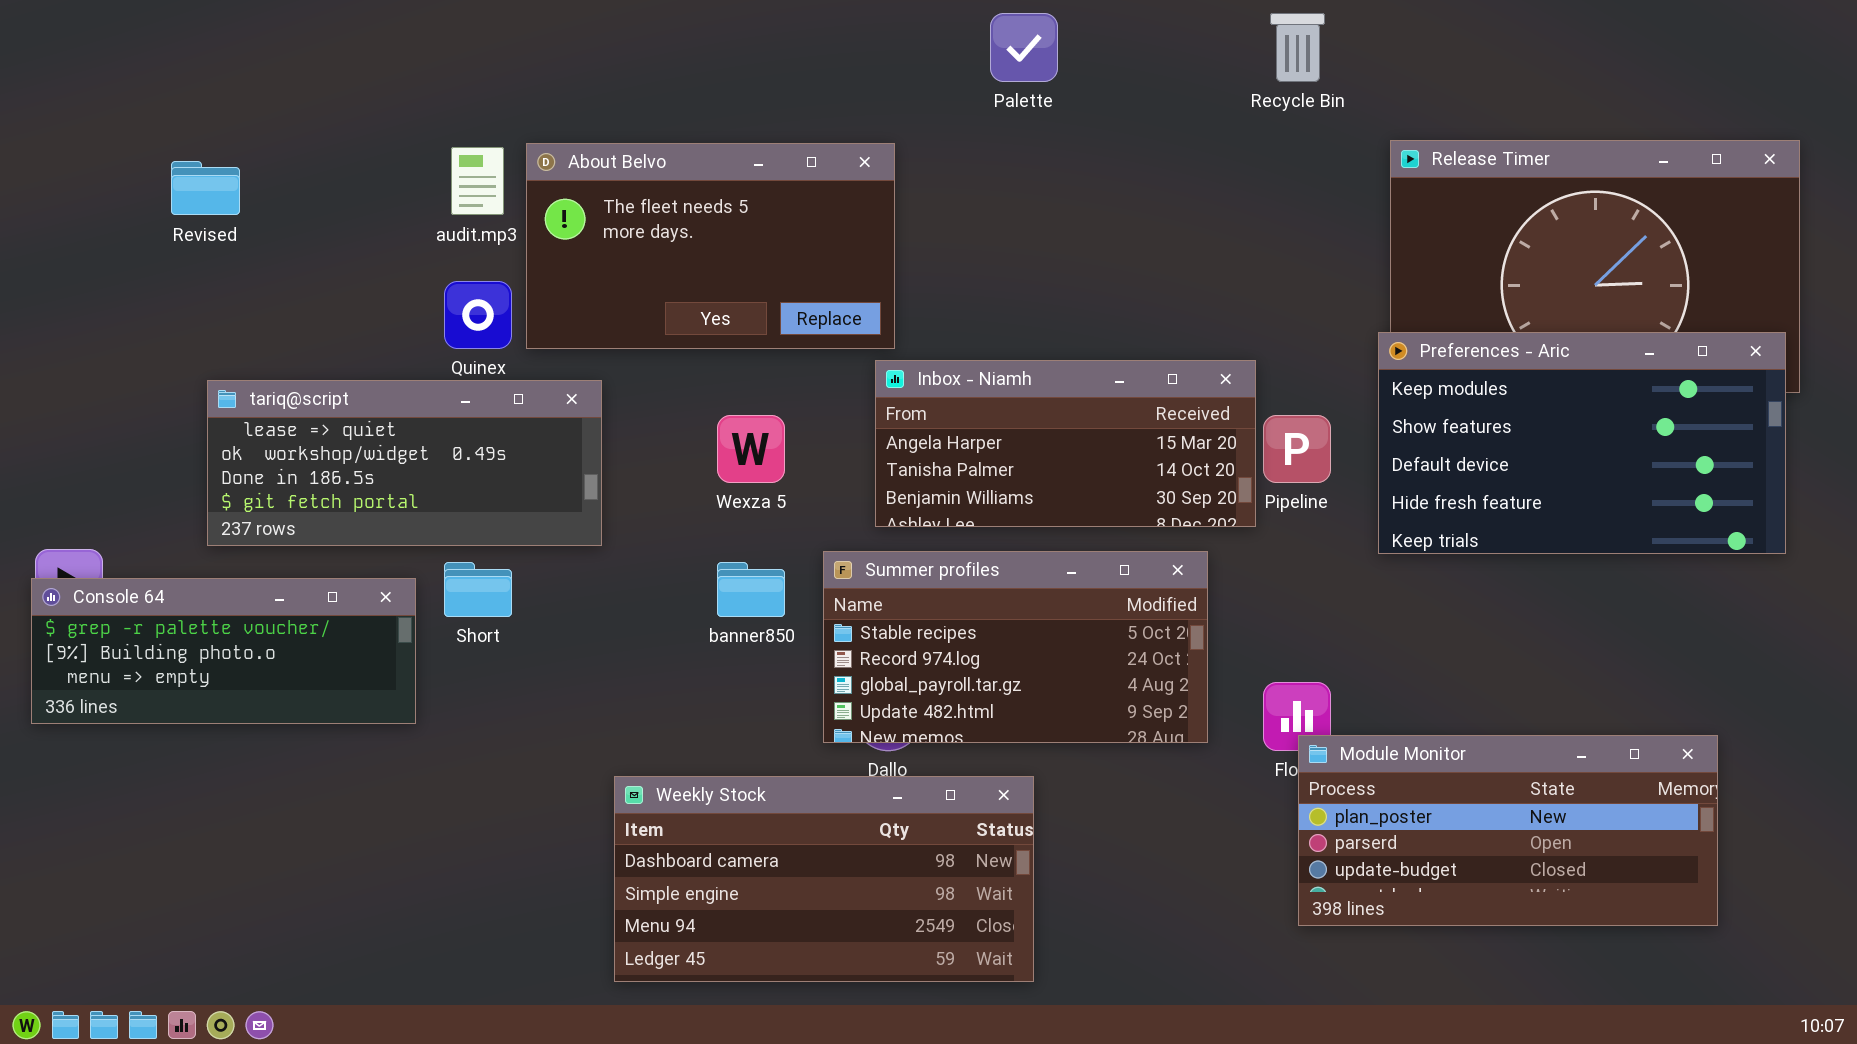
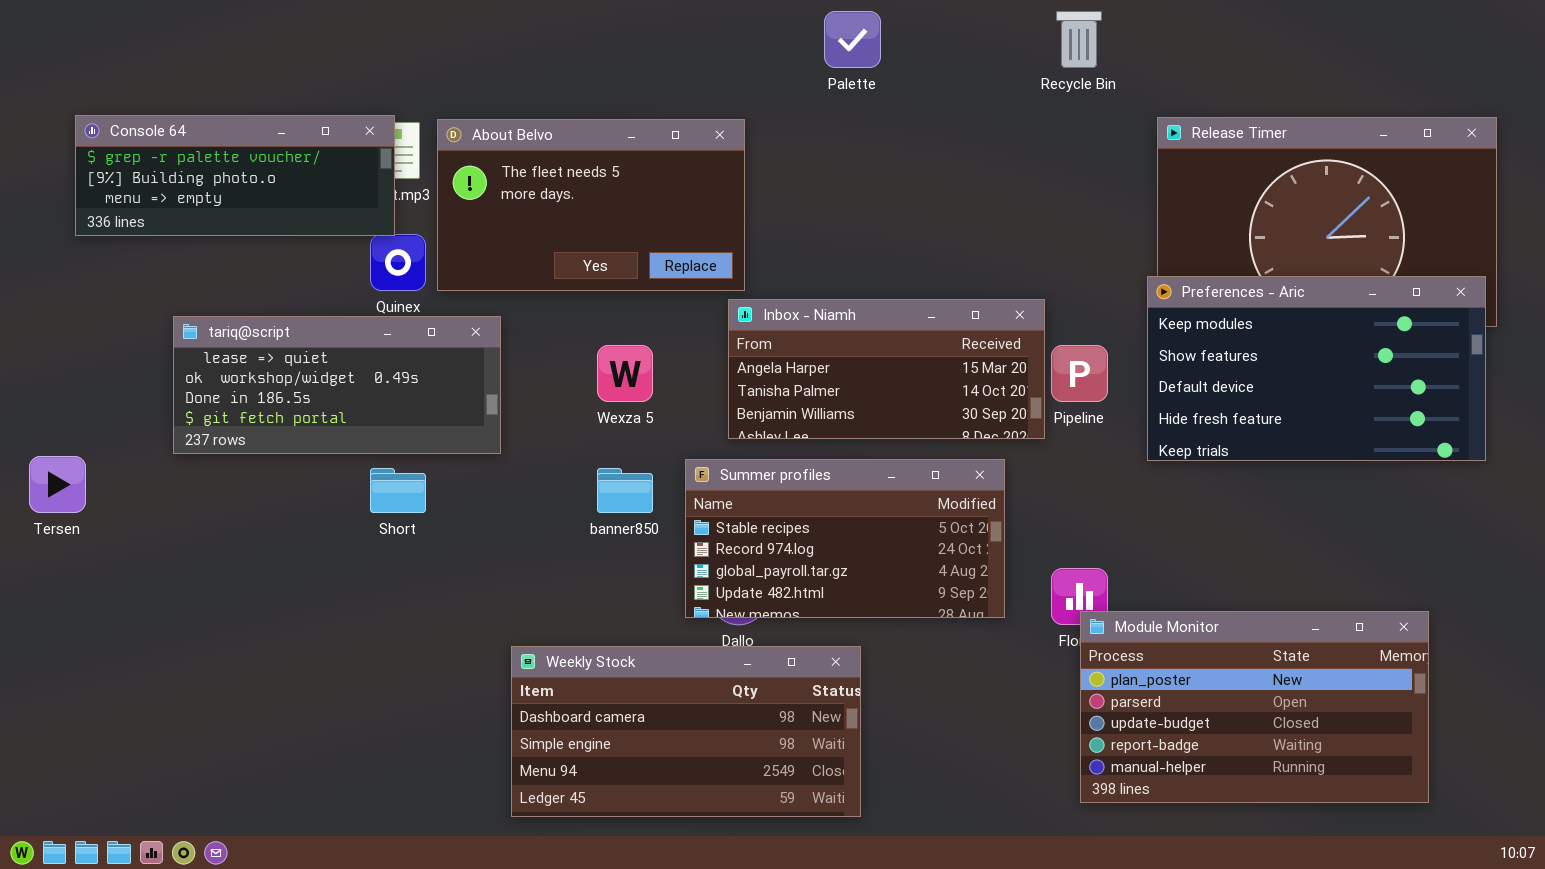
Console 64: [31,578,416,724] -> [75,115,395,236], moved
Module Monitor: [1298,735,1718,926] -> [1080,611,1429,803], resized

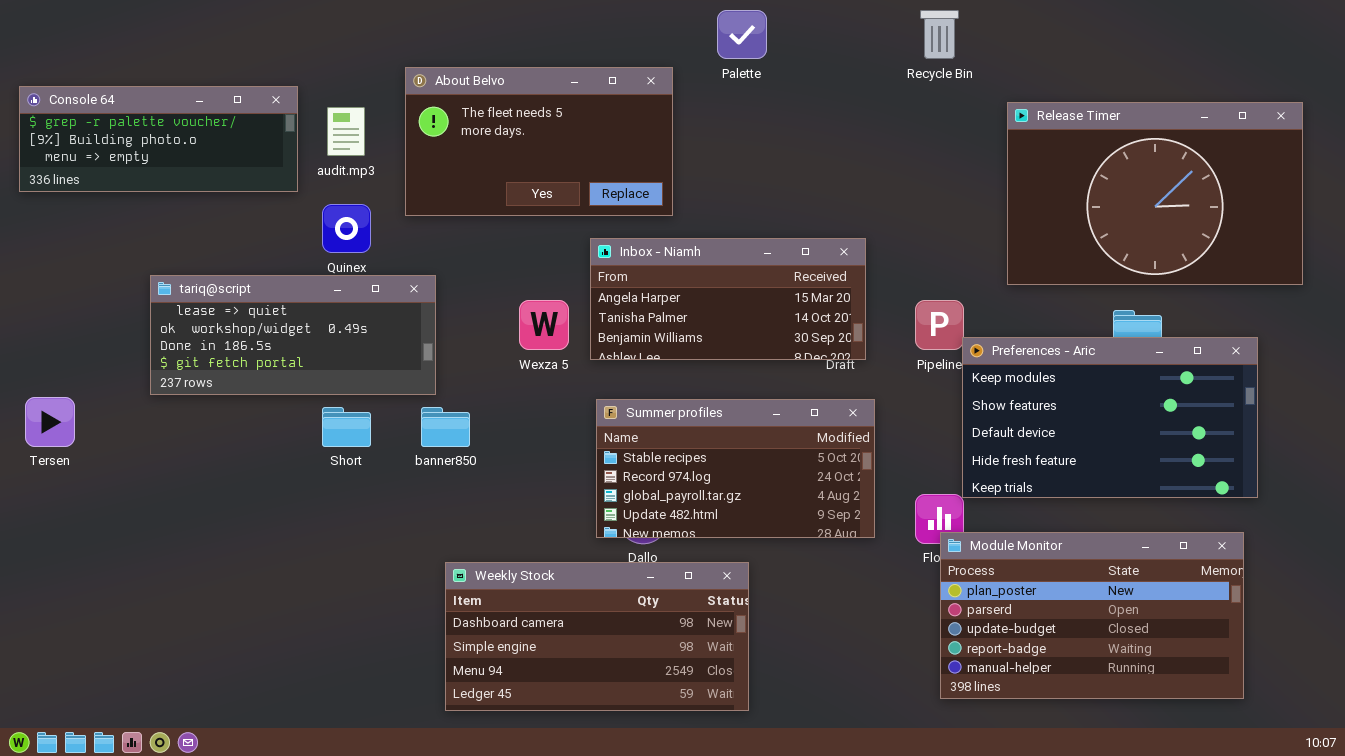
Console 64: [75,115,395,236] -> [19,86,298,192], moved
About Belvo: [437,119,745,291] -> [405,67,673,216], moved
Preferences - Aric: [1147,276,1486,461] -> [962,337,1258,498], moved
Inbox - Niamh: [728,299,1045,439] -> [590,238,866,360], moved
banner850: [597,468,653,513] -> [421,407,470,447], moved

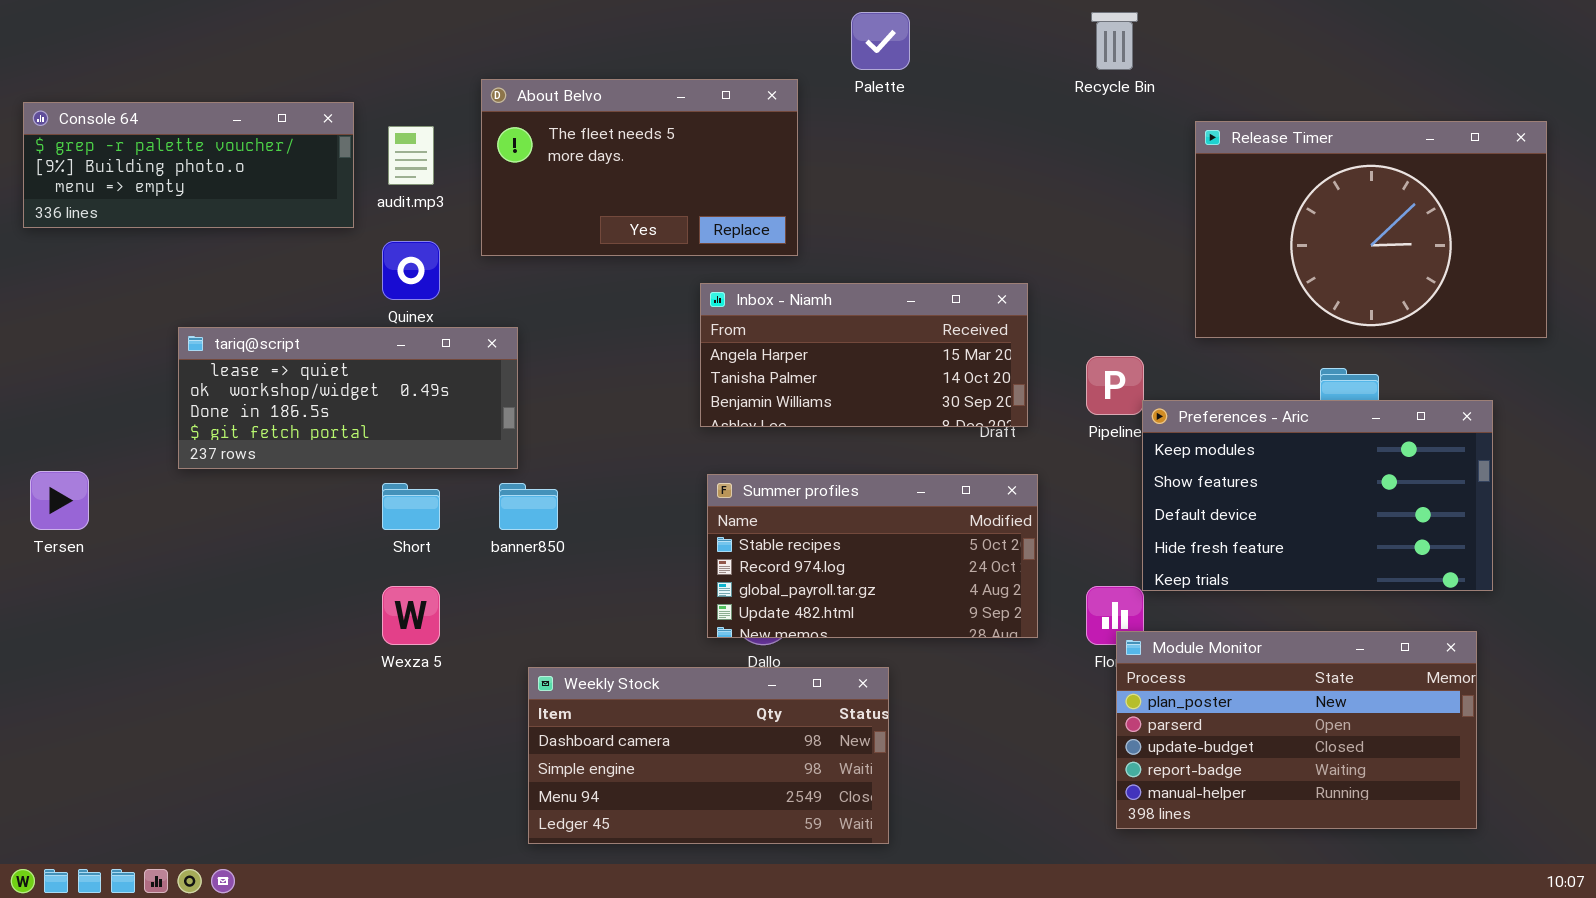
Wexza 5: [519,300,569,350] -> [382,586,440,645], moved

